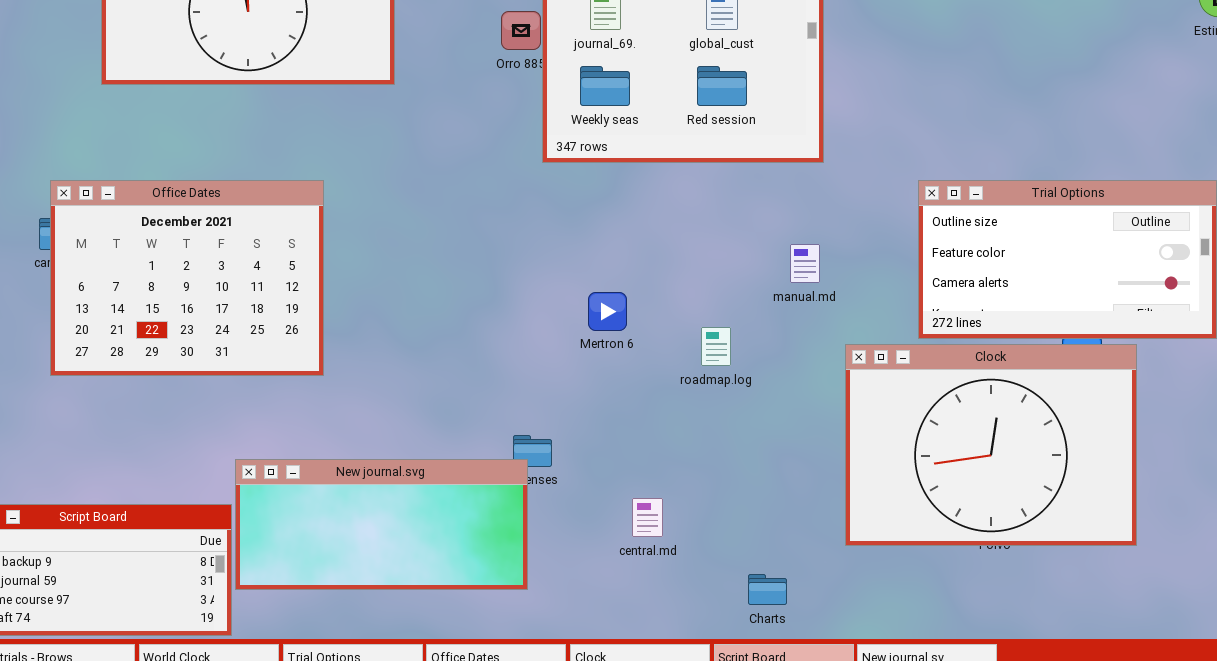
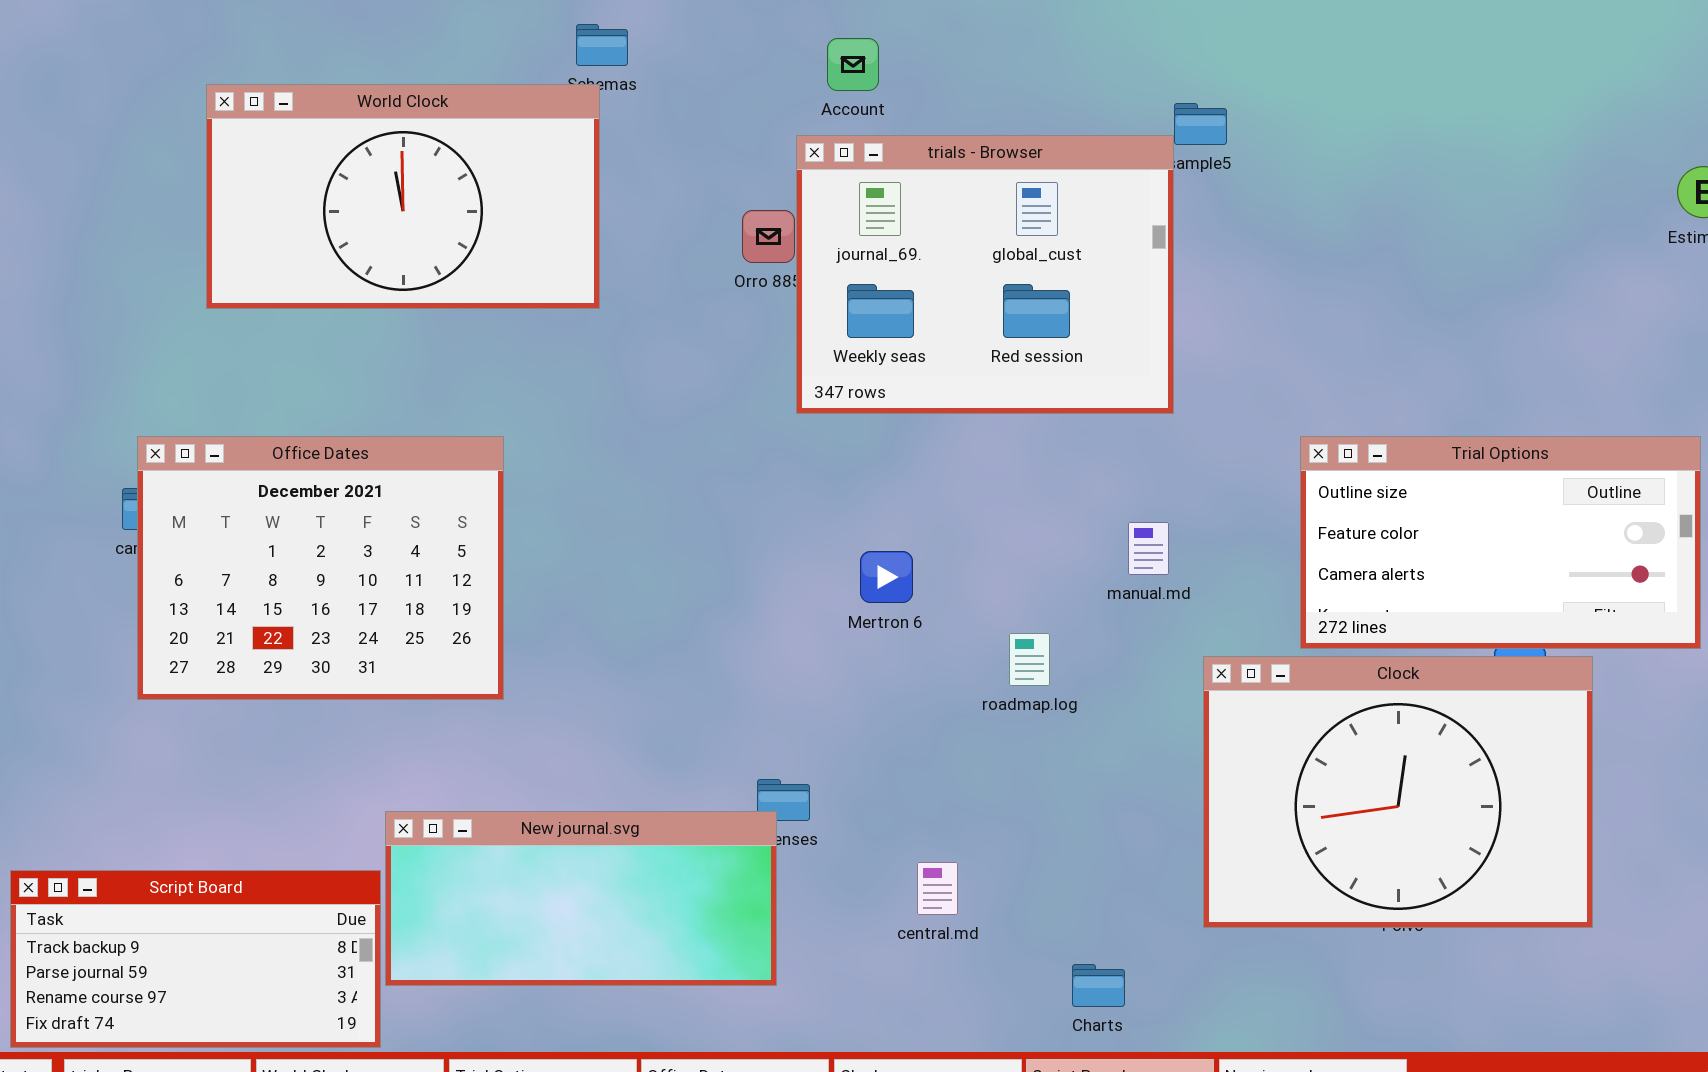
Mertron 6: [588,292,627,331] -> [860,551,913,603], moved

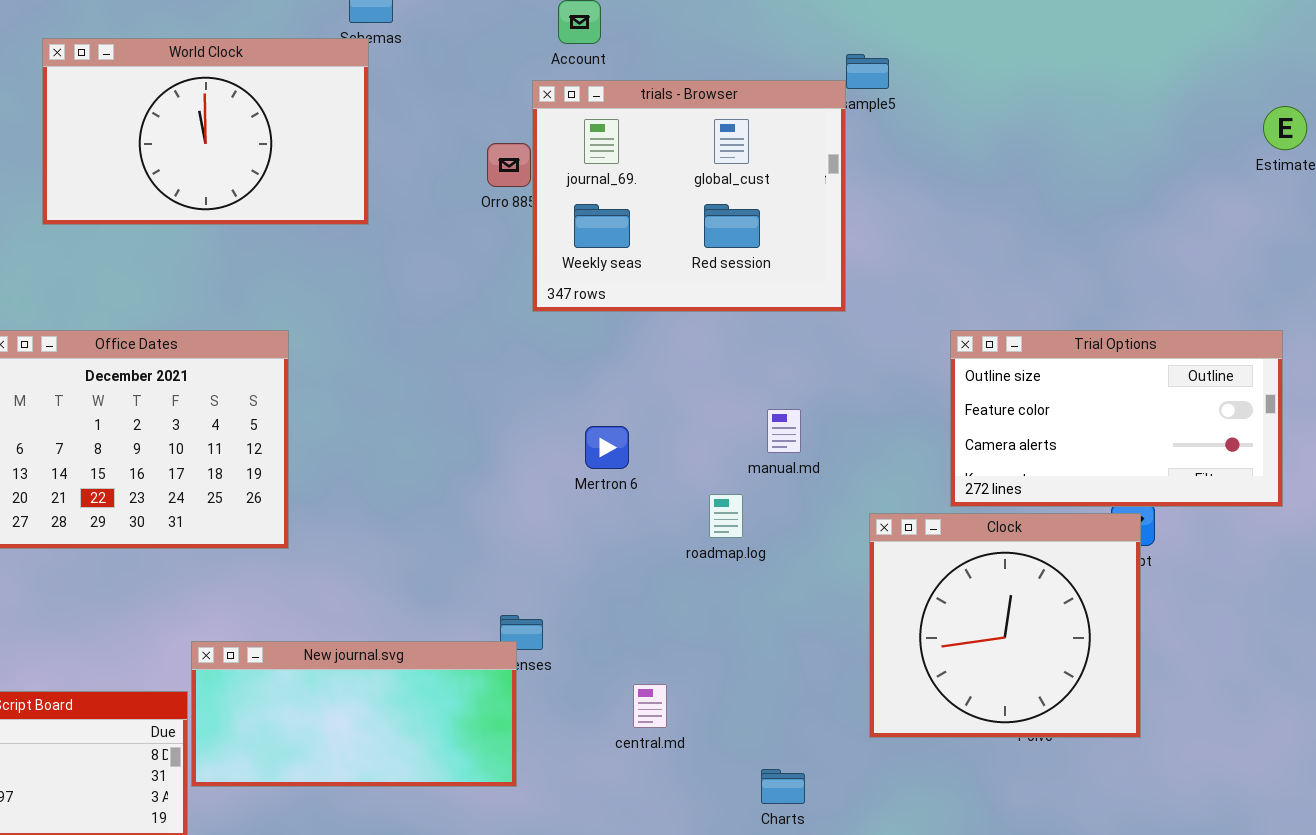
manual.md: [1128,522,1169,575] -> [767,409,801,453], moved
Clock: [1203,656,1593,928] -> [869,513,1141,738], resized

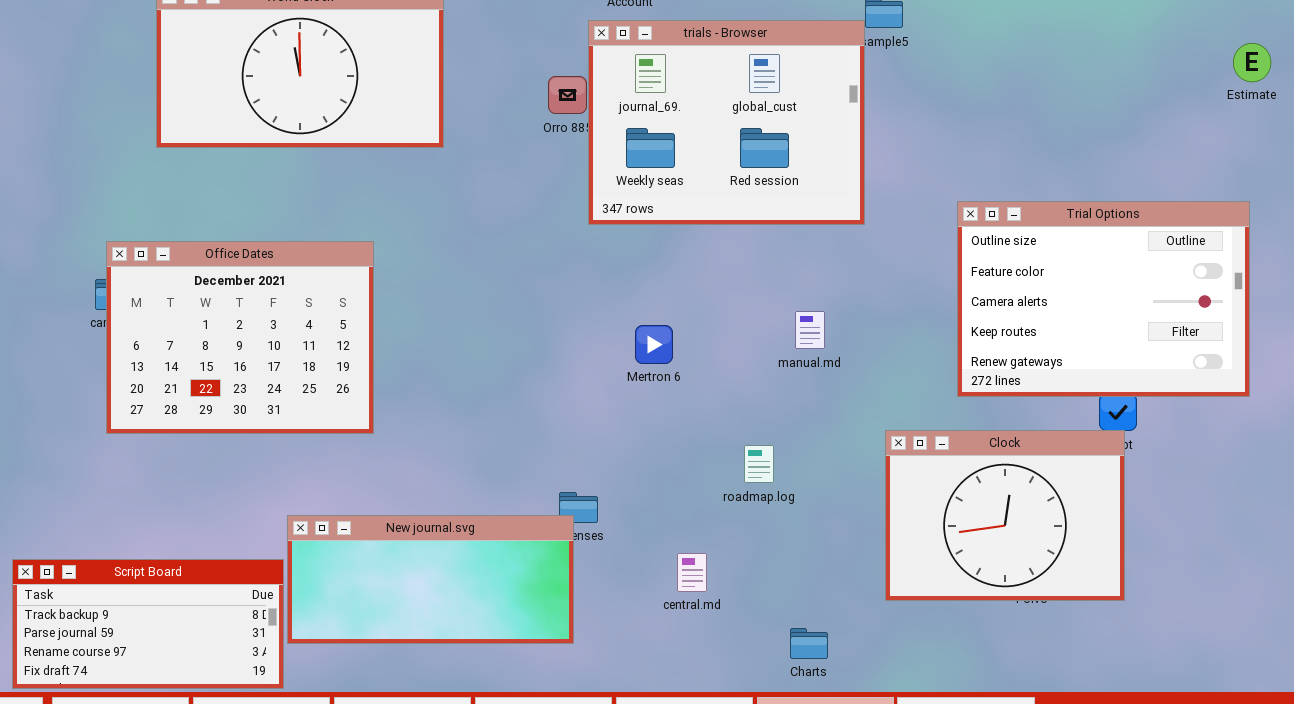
Trial Options: [950,330,1283,507] -> [957,201,1250,397], resized
roadmap.log: [709,494,743,538] -> [744,445,774,483], moved
Clock: [869,513,1141,738] -> [885,430,1125,601], resized

